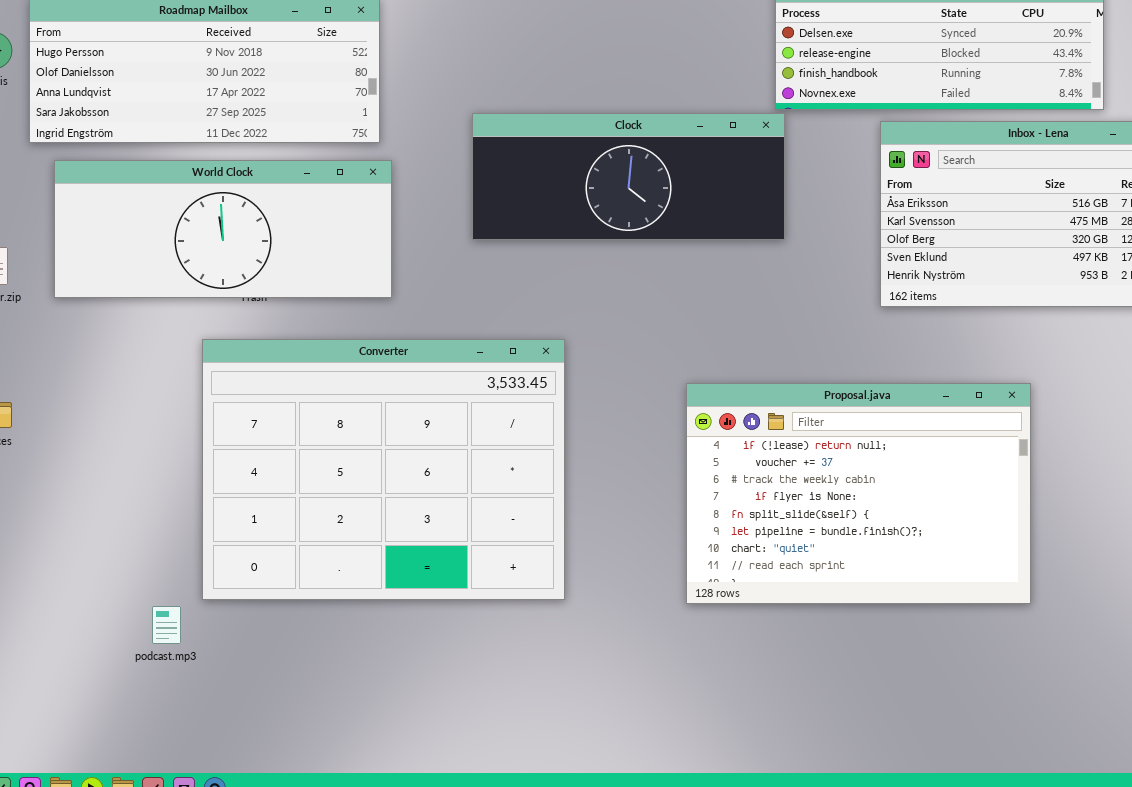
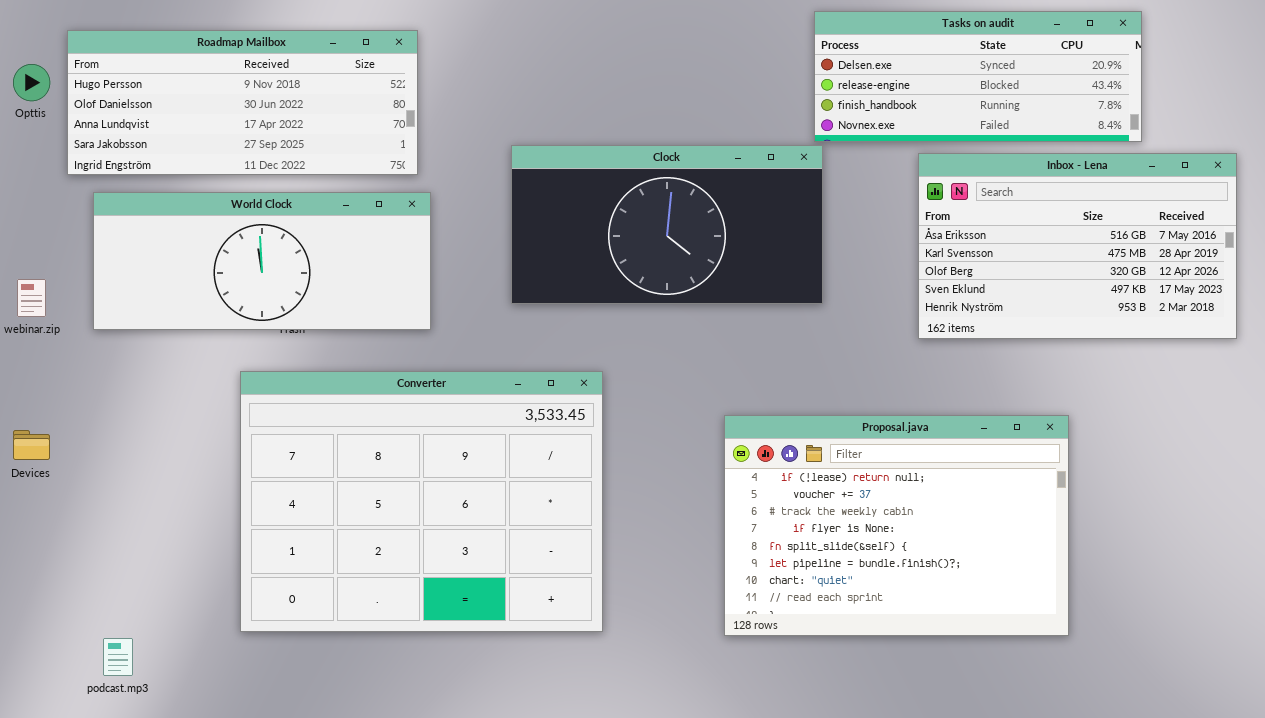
Clock: [472,113,785,240] -> [511,145,823,304], resized
podcast.mp3: [152,606,181,644] -> [103,638,133,676], moved

